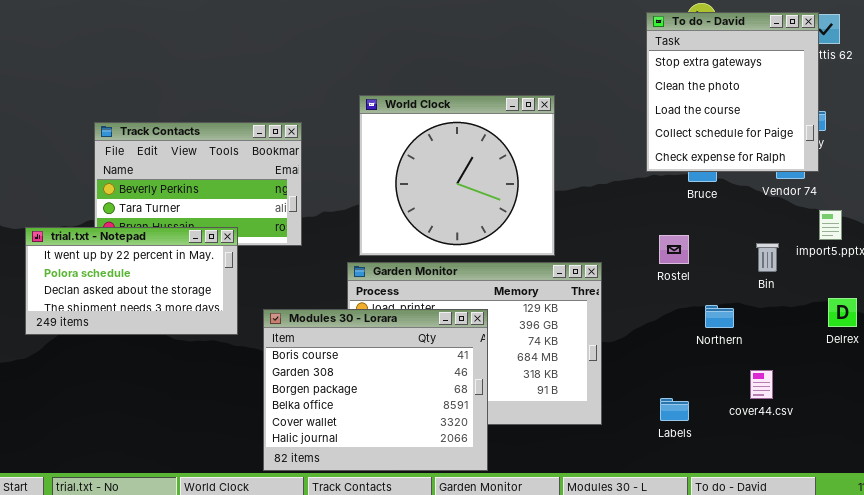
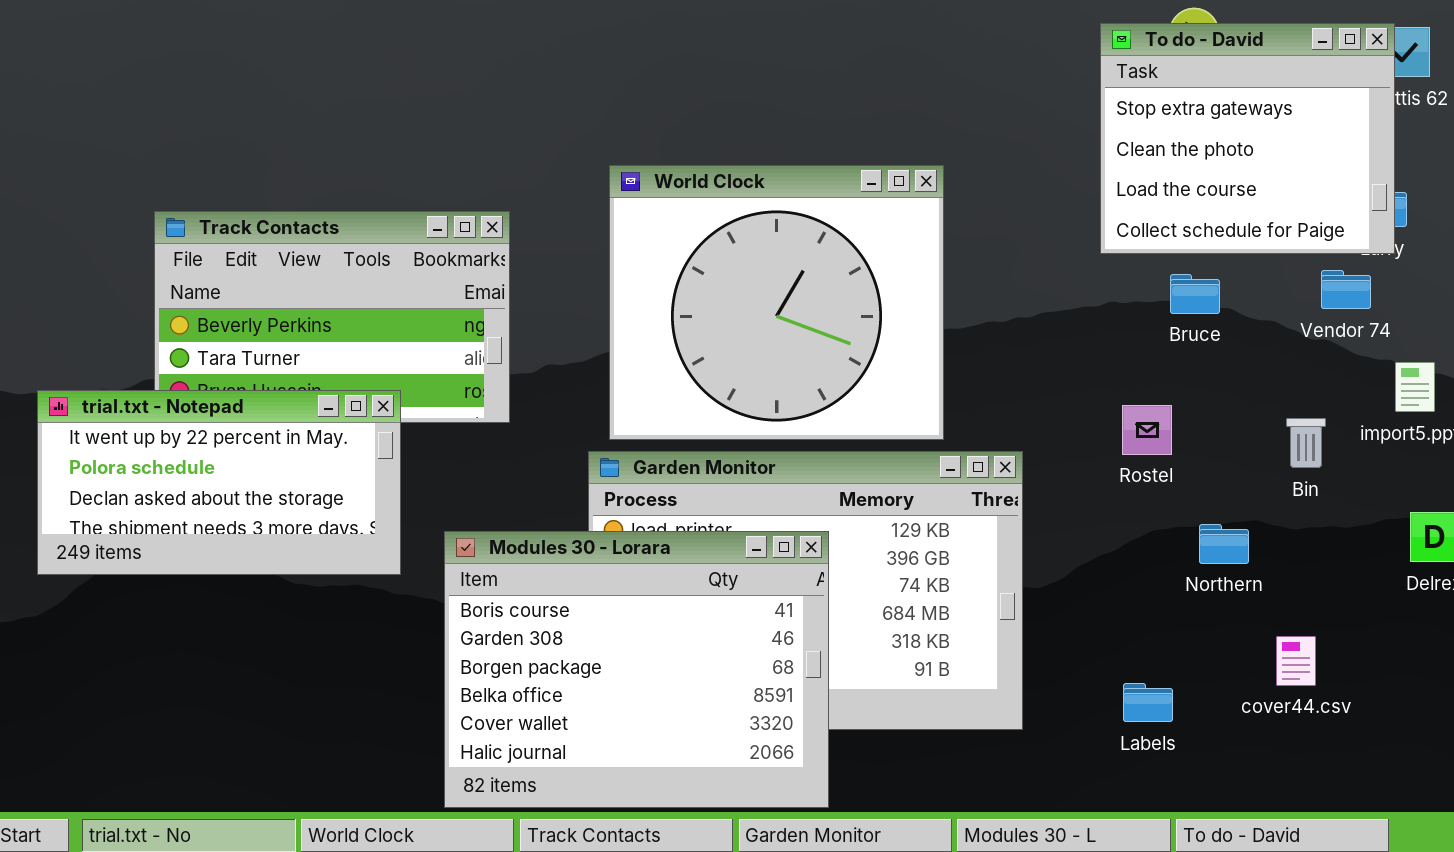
To do - David: [646,12,819,172] -> [1100,23,1395,254], resized

